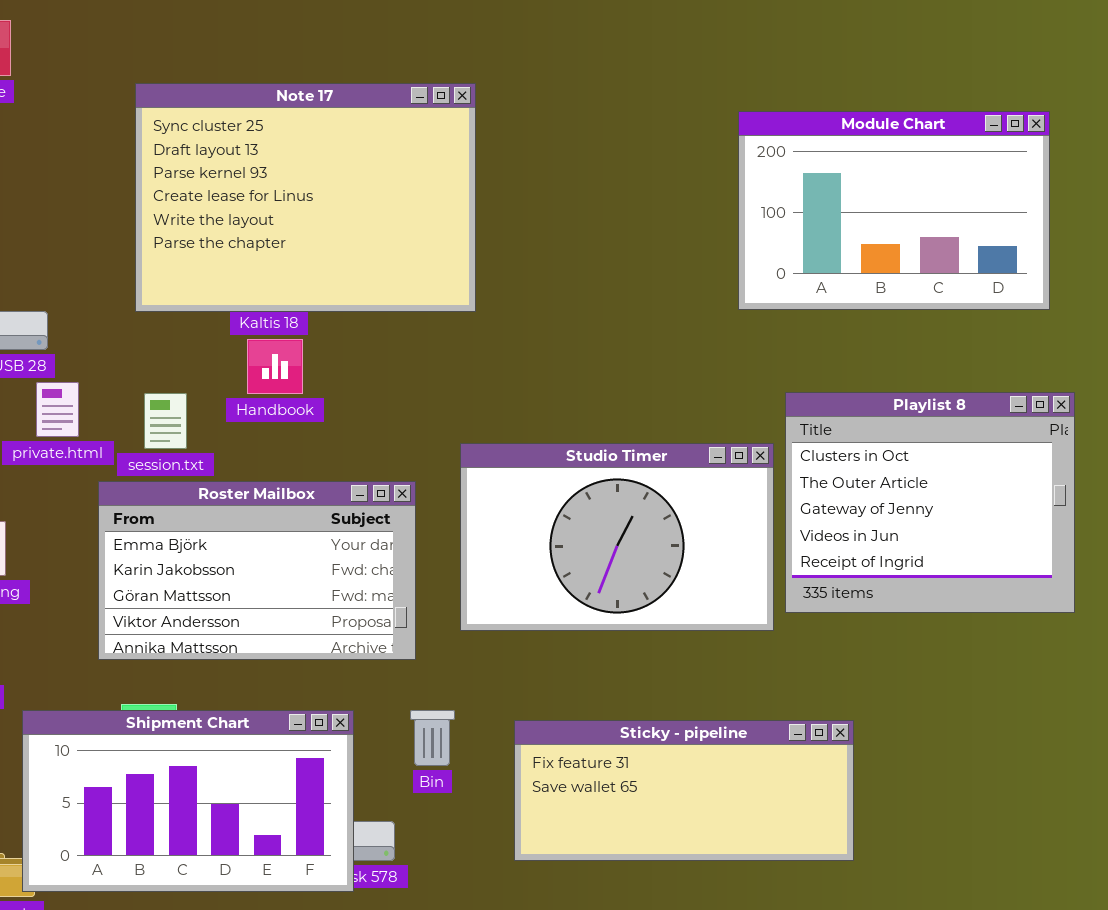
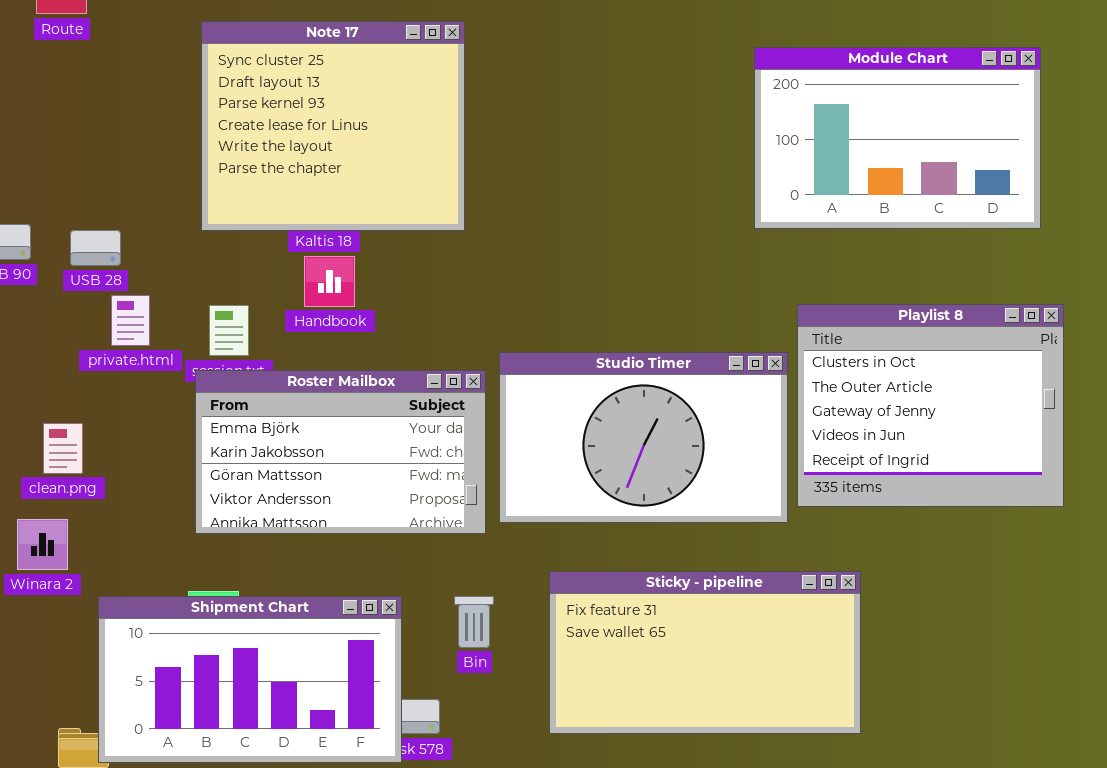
Note 17: [135,83,476,312] -> [201,21,465,231], resized
Roster Mailbox: [98,481,416,660] -> [195,370,486,534], moved
Sticky - pipeline: [514,720,854,861] -> [549,571,861,734], resized

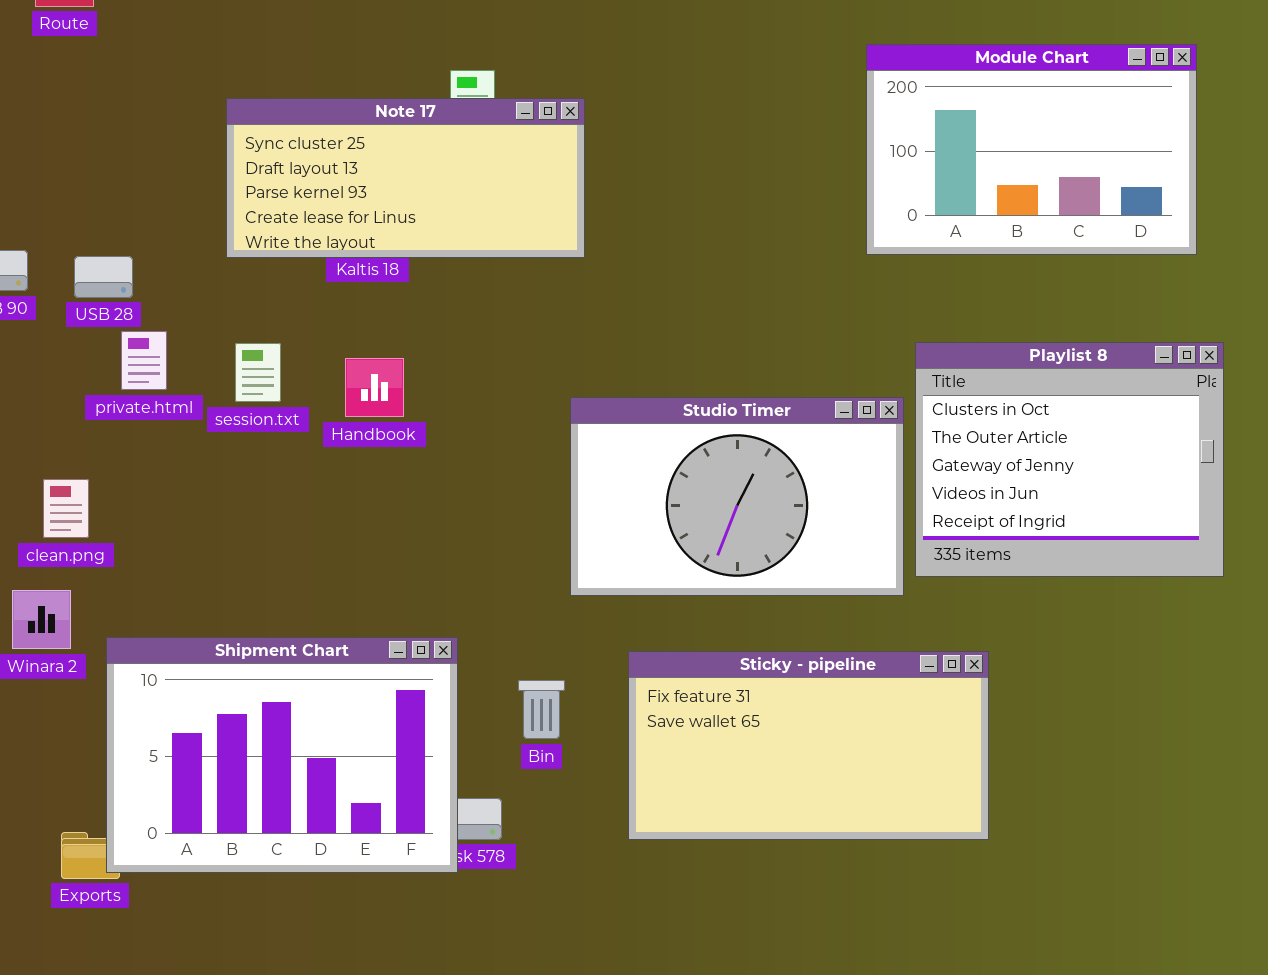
Note 17: [201,21,465,231] -> [226,98,585,258], resized
Handbook: [304,256,355,307] -> [345,358,404,417], moved
Roster Mailbox: [195,370,486,534] -> none, closed
Shipment Chart: [98,596,402,763] -> [106,637,458,873], resized

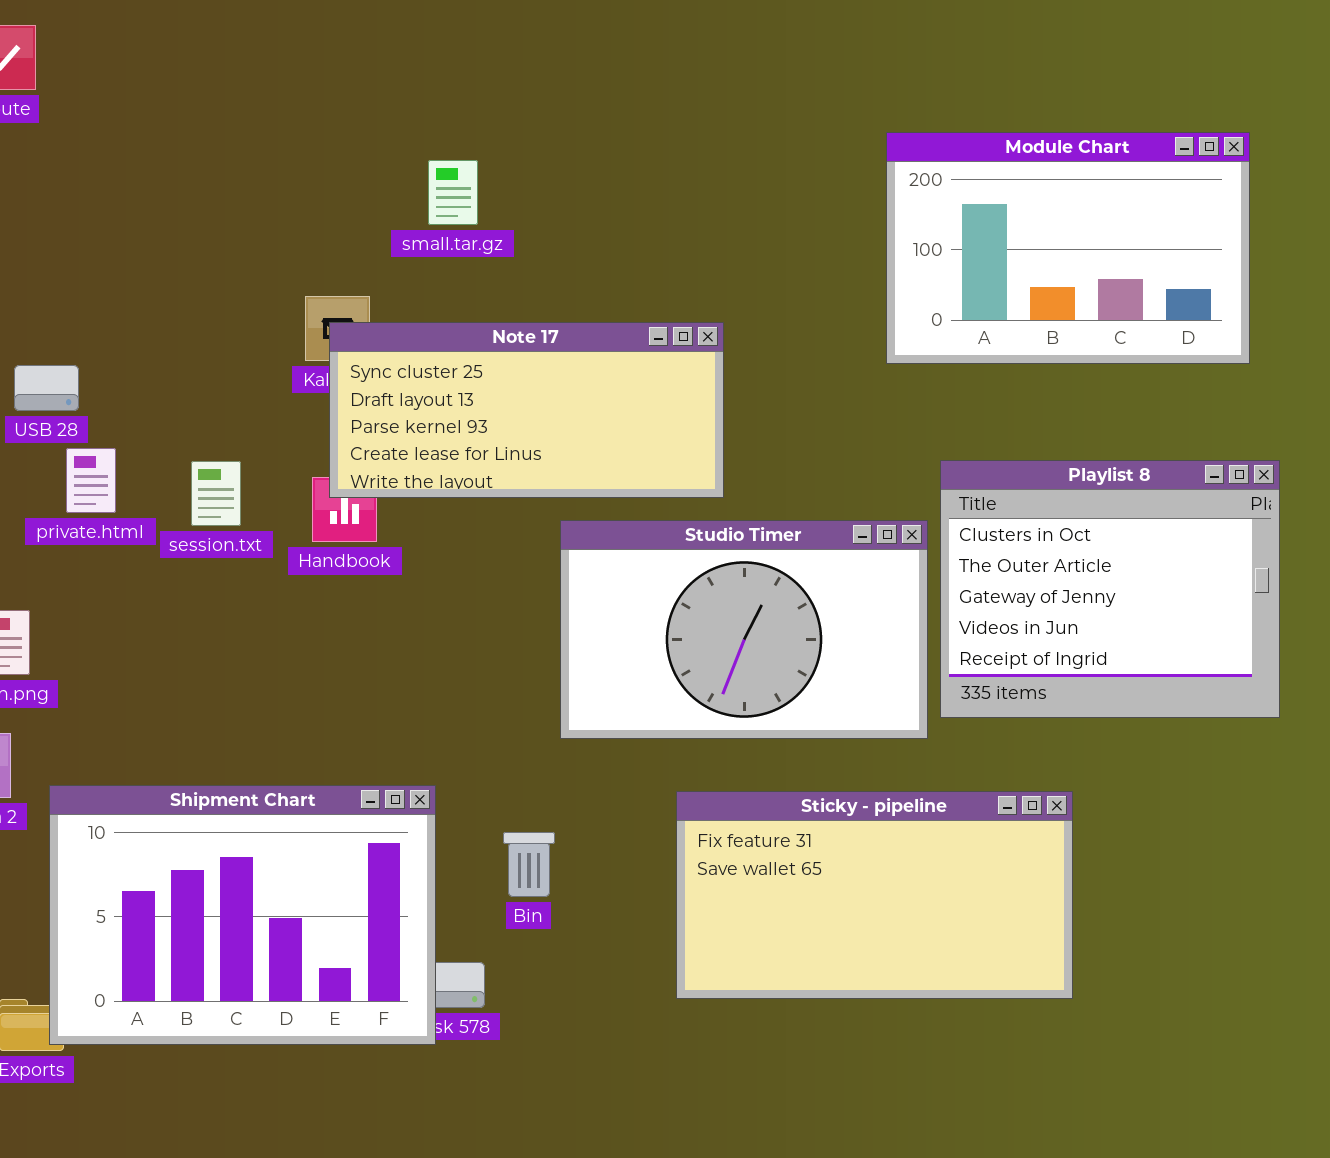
Note 17: [226,98,585,258] -> [329,322,724,498], moved
Sticky - pipeline: [628,651,989,840] -> [676,791,1073,999], moved

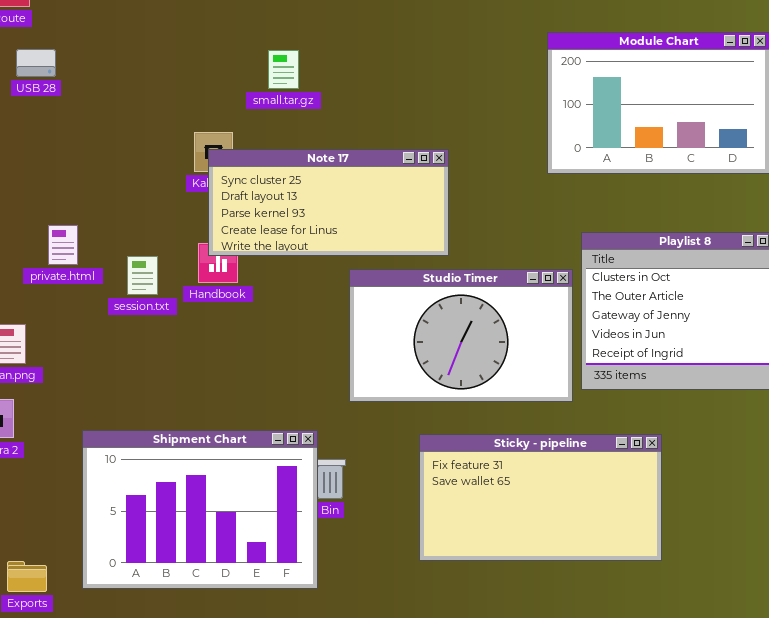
USB 28: [14,365,79,411] -> [16,49,56,77], moved
session.txt: [191,461,241,526] -> [127,256,158,295], moved
Shipment Chart: [49,785,436,1045] -> [82,430,318,589], moved

